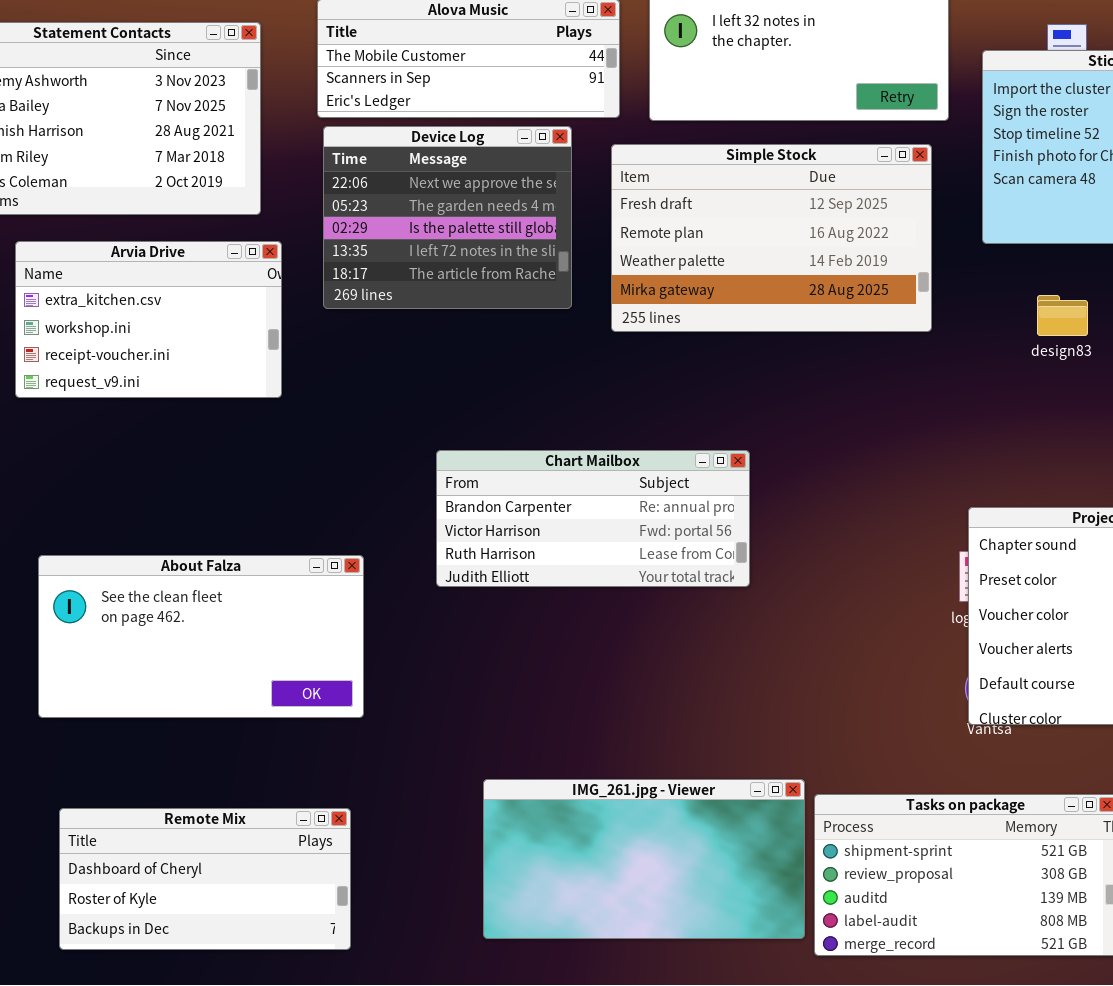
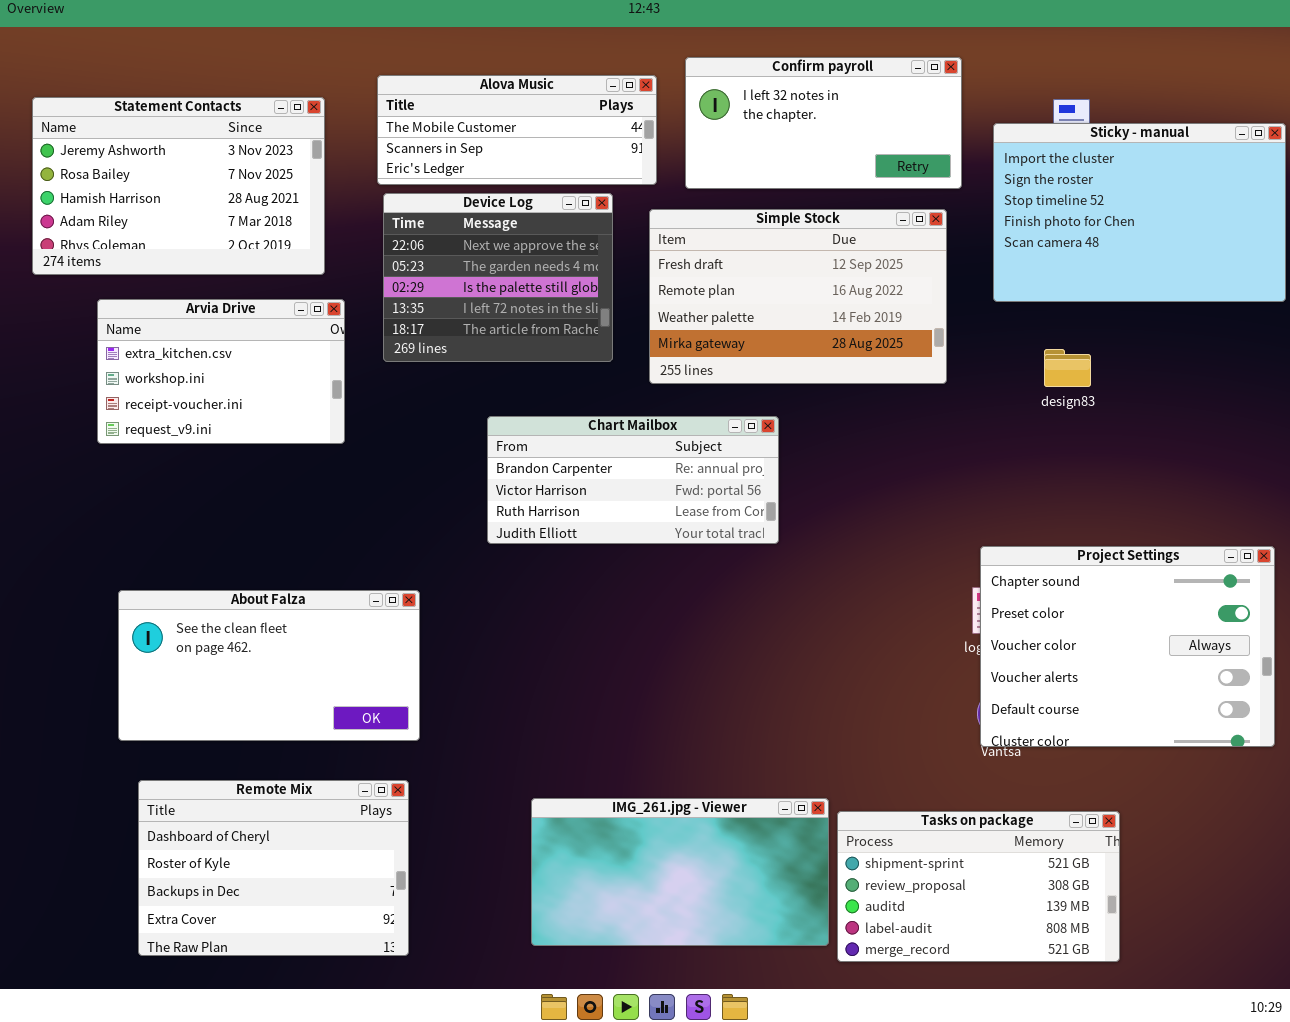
Chart Mailbox: [436,450,750,587] -> [487,416,779,544], moved
Remote Mix: [59,808,351,950] -> [138,780,409,956], resized

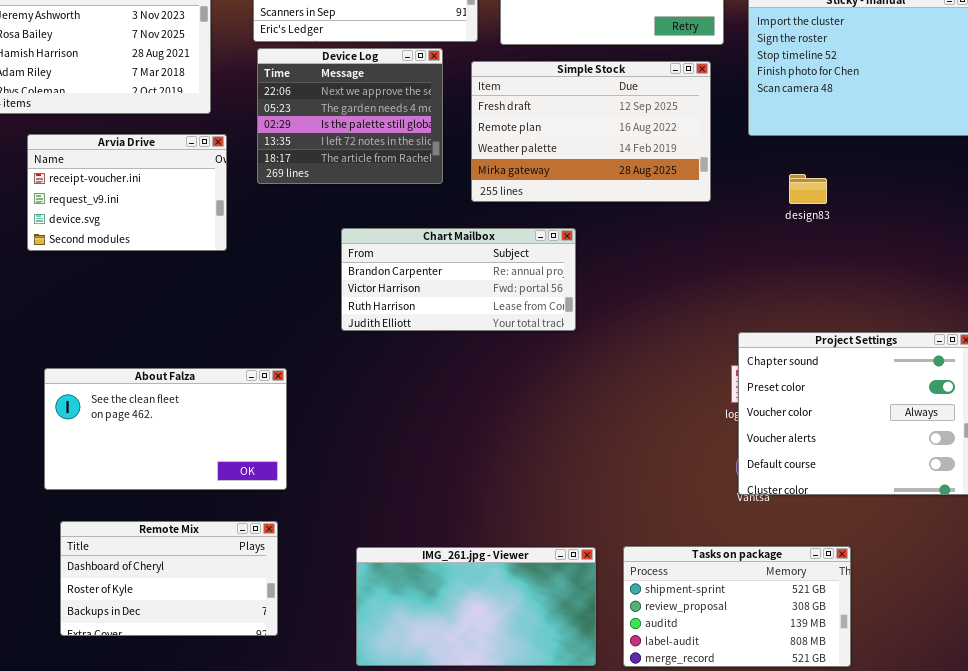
Arvia Drive: [97,299,345,444] -> [27,134,227,251], scrolled down 2 rows
Remote Mix: [138,780,409,956] -> [60,521,278,636], resized
IMG_261.jpg - Viewer: [531,798,829,946] -> [356,547,596,666], moved

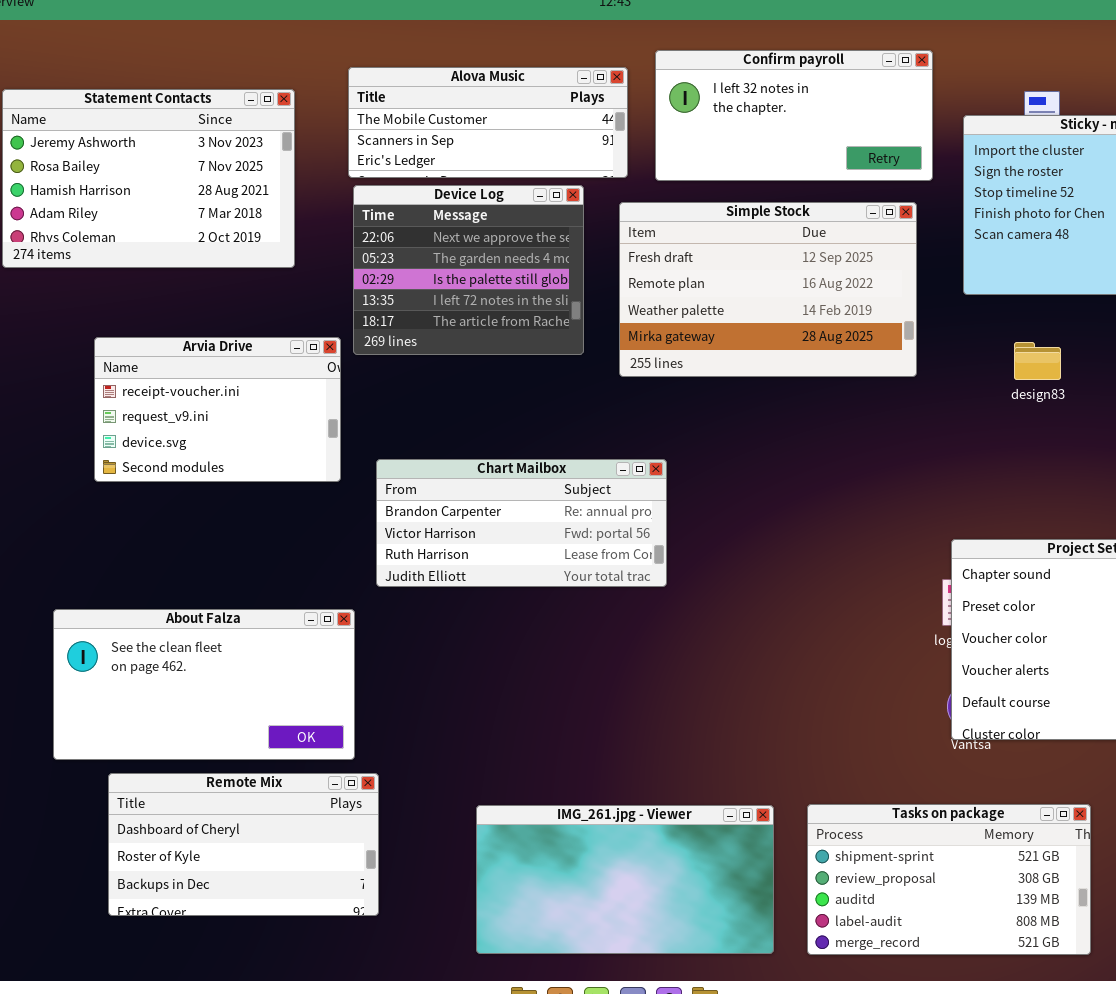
Arvia Drive: [27,134,227,251] -> [94,337,341,482], moved
Chart Mailbox: [341,228,576,331] -> [376,459,667,587], moved
About Falza: [44,368,287,490] -> [53,609,355,760], moved

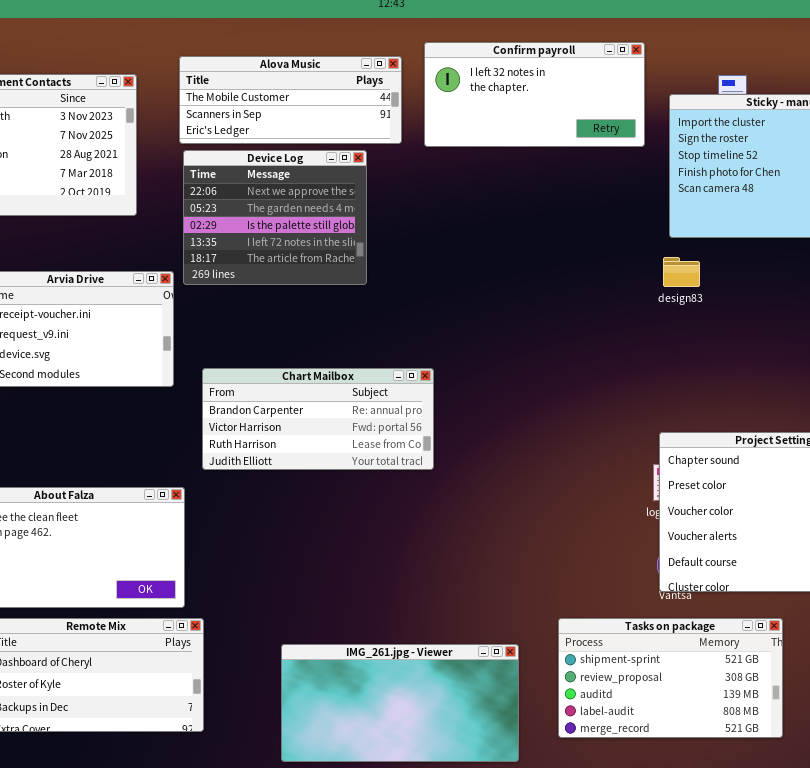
Simple Stock: [619,202,917,377] -> none, closed
design83: [1014,342,1061,380] -> [663,257,700,287], moved
Tasks on package: [807,804,1091,955] -> [558,618,783,738], moved

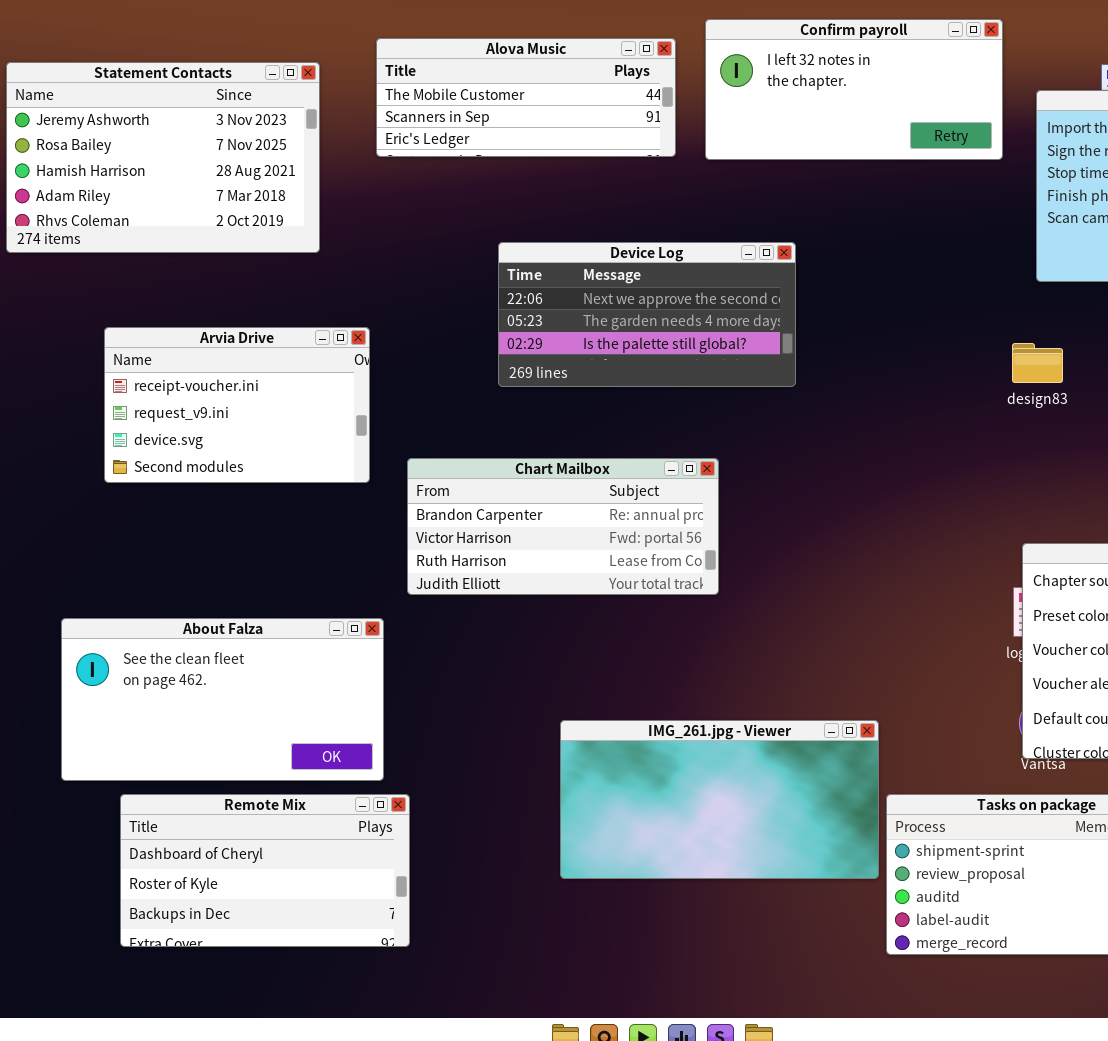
Device Log: [183,150,367,285] -> [498,242,796,387], moved, resized
design83: [663,257,700,287] -> [1012,343,1063,383], moved
IMG_261.jpg - Viewer: [281,644,519,762] -> [560,720,879,879], moved

